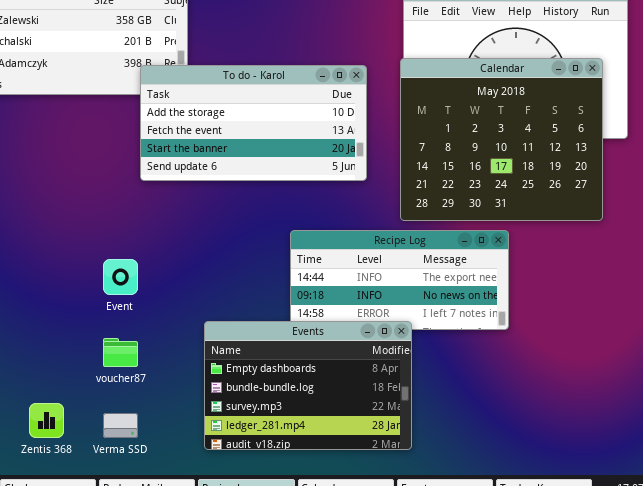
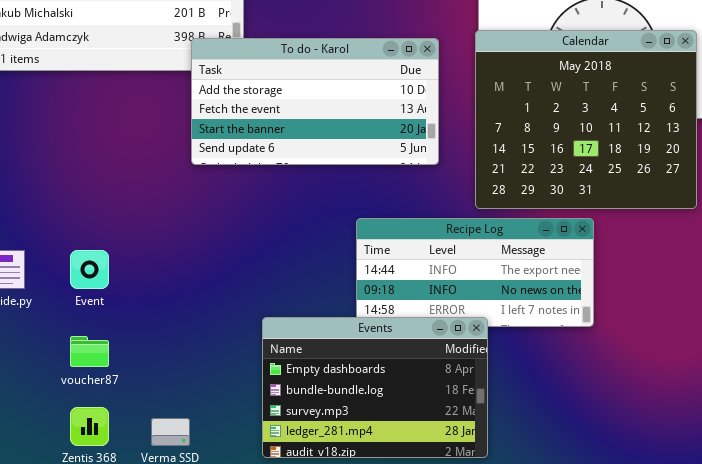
Event: [103,259,138,295] -> [70,250,109,289], moved
voucher87: [103,338,138,367] -> [70,336,109,367], moved

